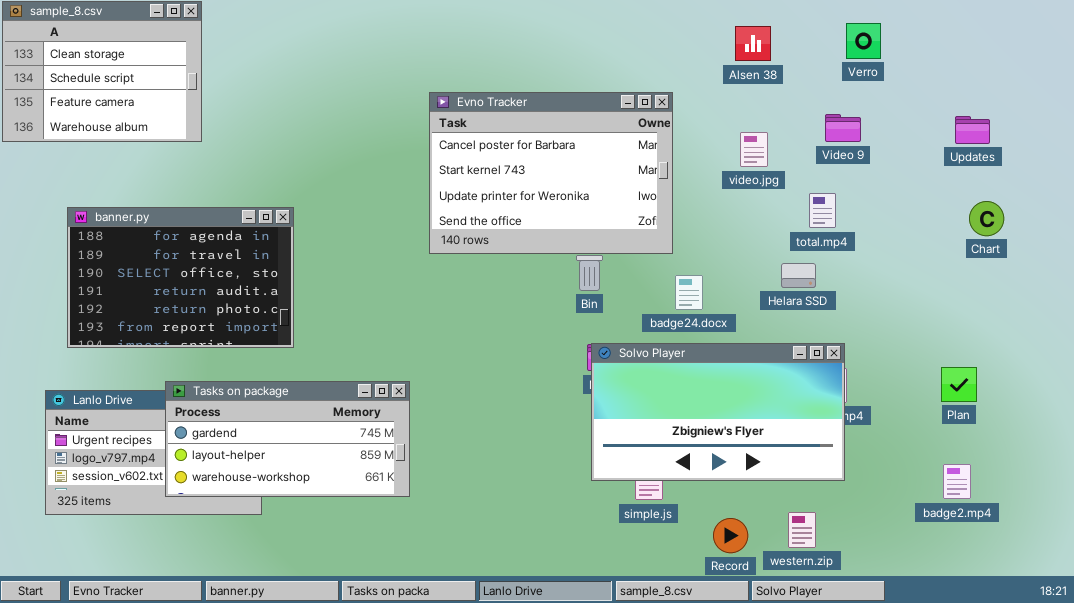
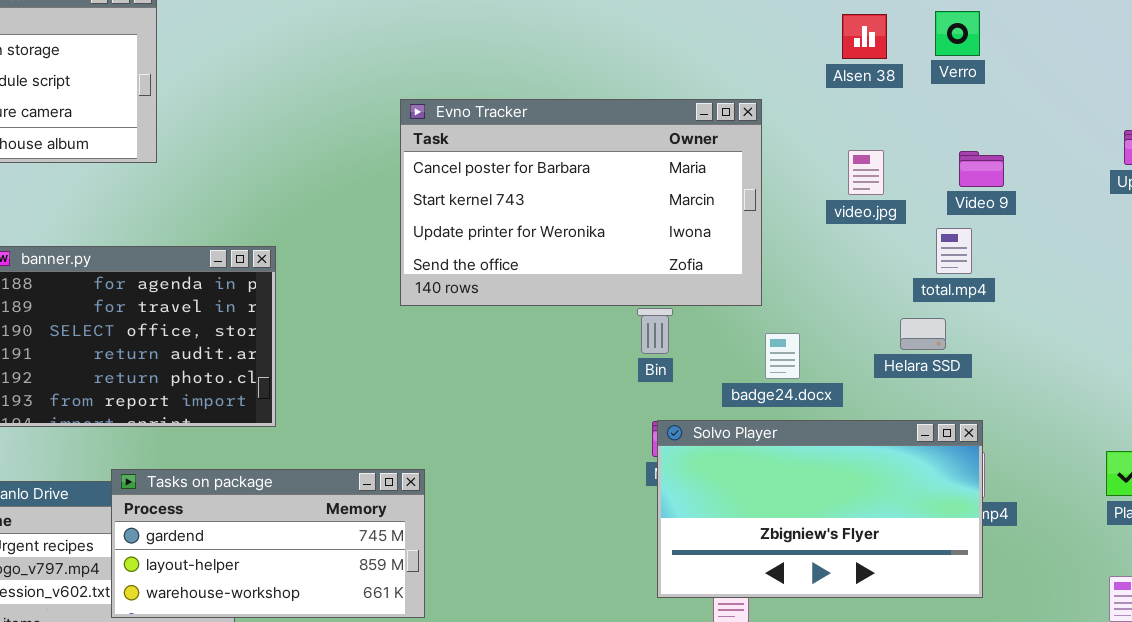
Verro: [846,23,881,59] -> [935,11,980,56], moved
Evno Tracker: [429,92,673,254] -> [400,99,762,306], resized
Video 9: [825,114,861,142] -> [959,151,1004,187], moved

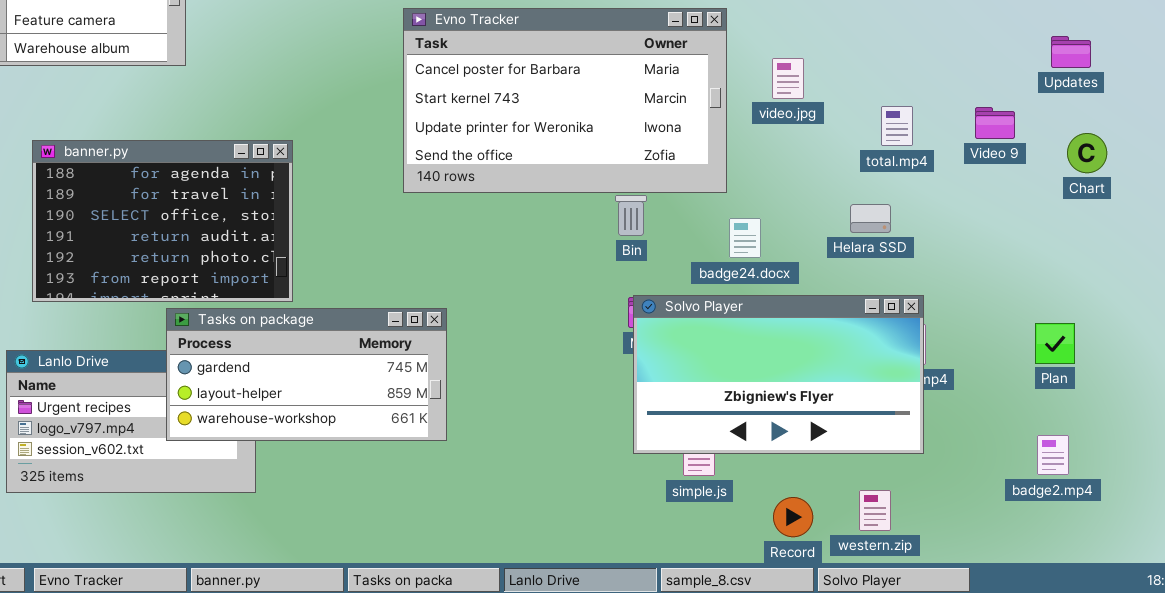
video.jpg: [848,150,884,195] -> [772,58,804,99], moved
Video 9: [959,151,1004,187] -> [975,107,1015,139], moved
total.mp4: [936,228,972,274] -> [881,106,913,146], moved
Tasks on package: [111,469,425,618] -> [166,308,447,441], moved

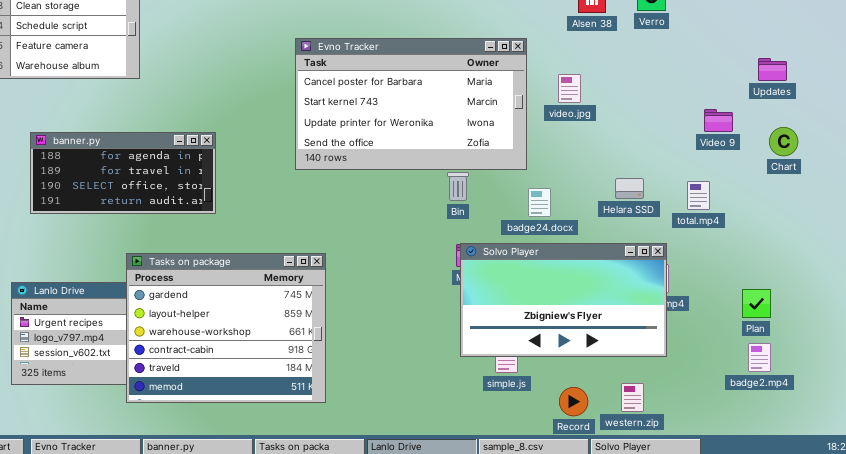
total.mp4: [881,106,913,146] -> [687,181,710,210], moved
banner.py: [32,140,293,302] -> [30,132,216,214], resized
Tasks on package: [166,308,447,441] -> [126,253,326,403], resized
Plan: [1035,323,1075,364] -> [742,289,771,318], moved

